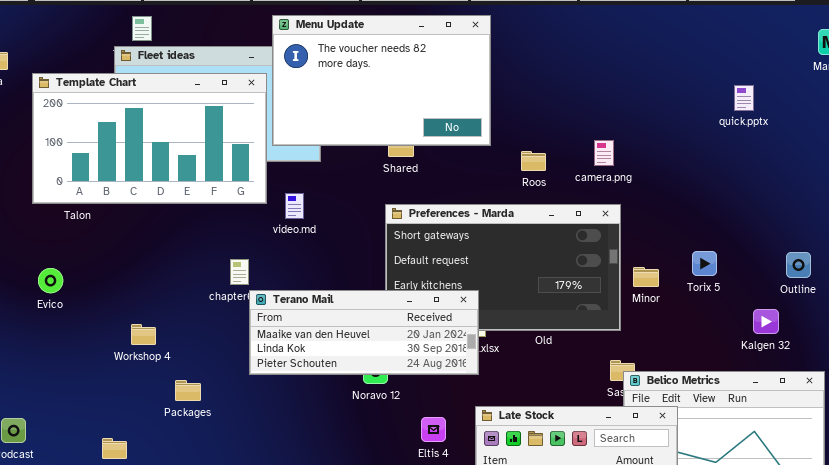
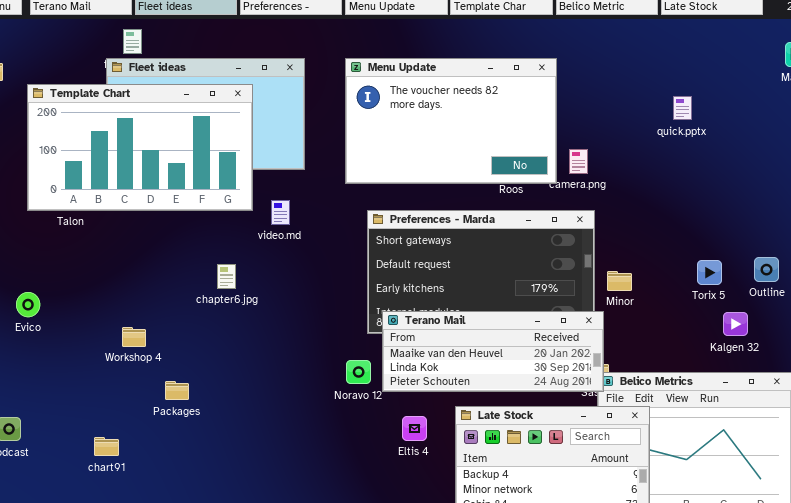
Menu Update: [272,15,491,146] -> [345,58,557,184], moved
quick.pptx: [734,85,754,111] -> [673,96,692,120], moved
Torix 5: [692,251,717,276] -> [697,260,722,285], moved
Evico: [38,268,63,293] -> [16,292,40,317], moved
Terano Mail: [249,290,479,375] -> [382,311,604,392], moved

